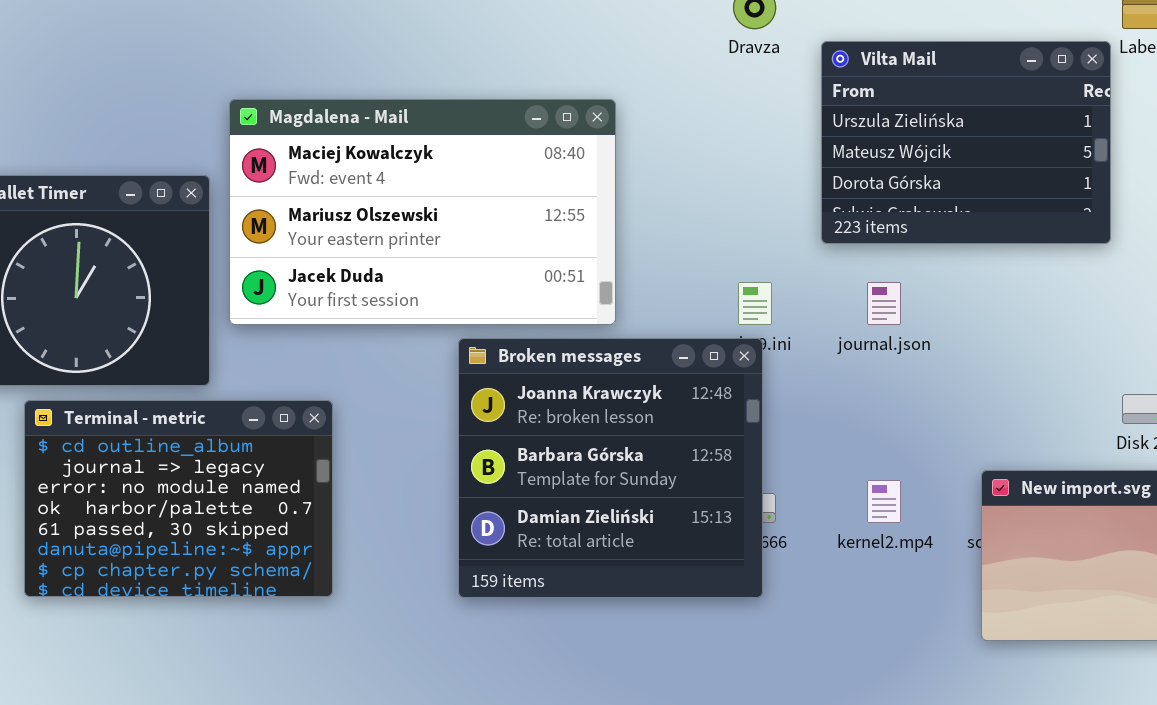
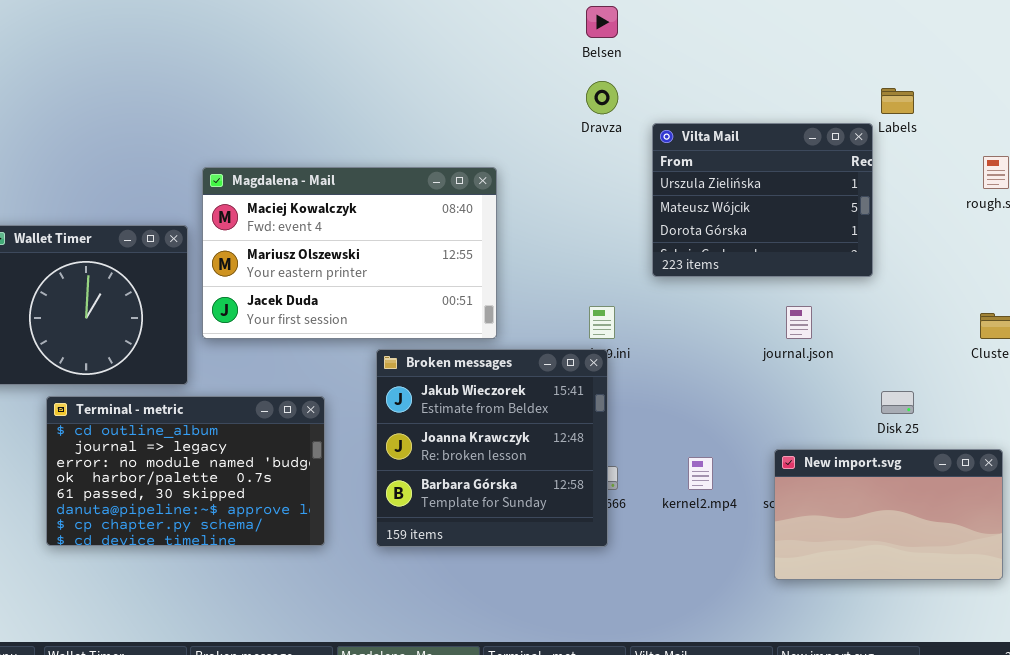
journal.json: [867,282,901,325] -> [786,306,812,339], moved
Broken messages: [458,338,763,598] -> [376,349,608,547], scrolled up 1 row
Terminal - metric: [24,400,333,597] -> [46,396,325,546], resized

